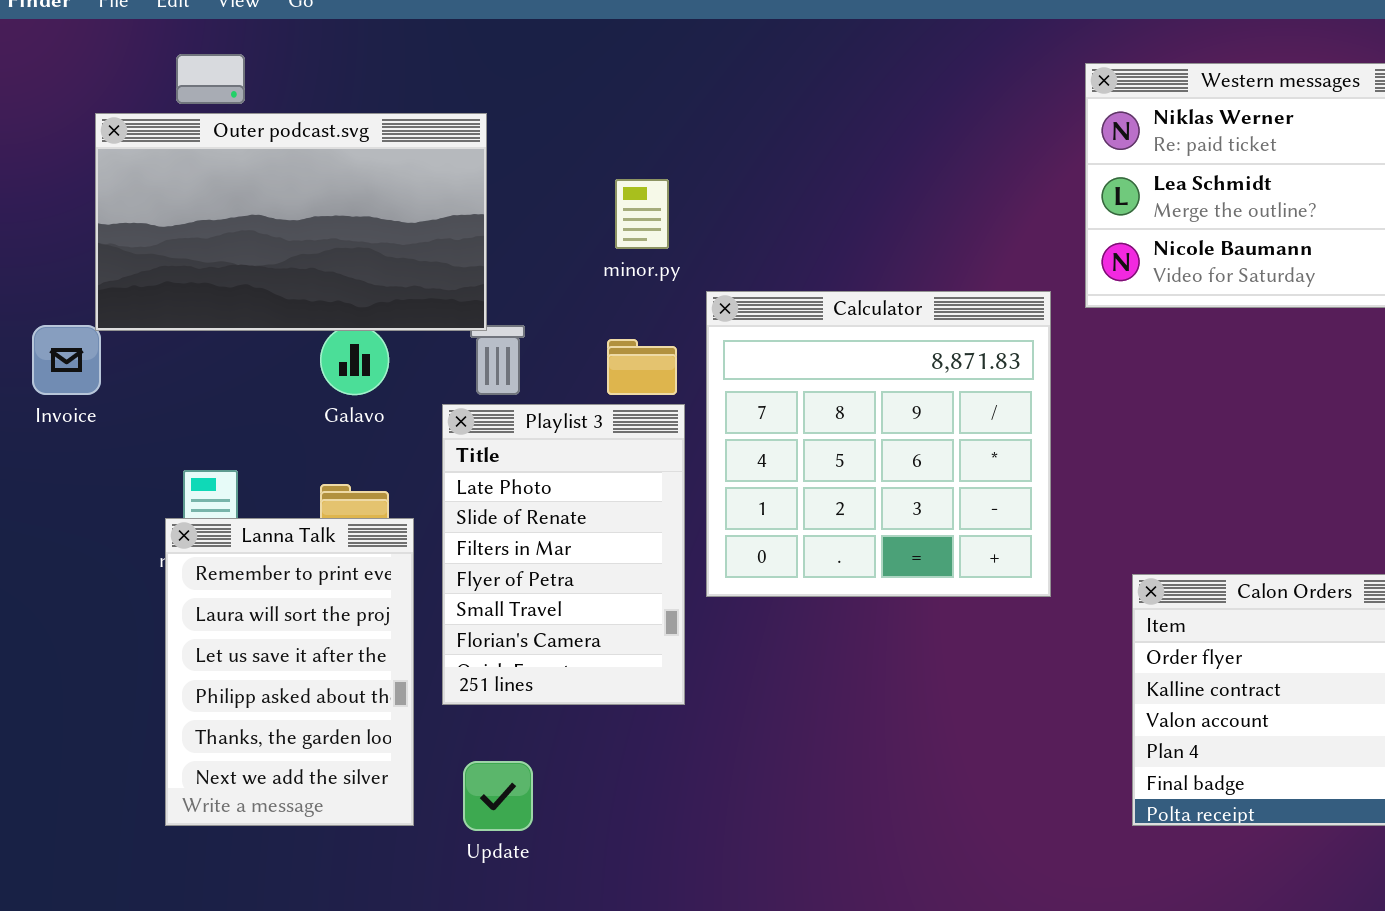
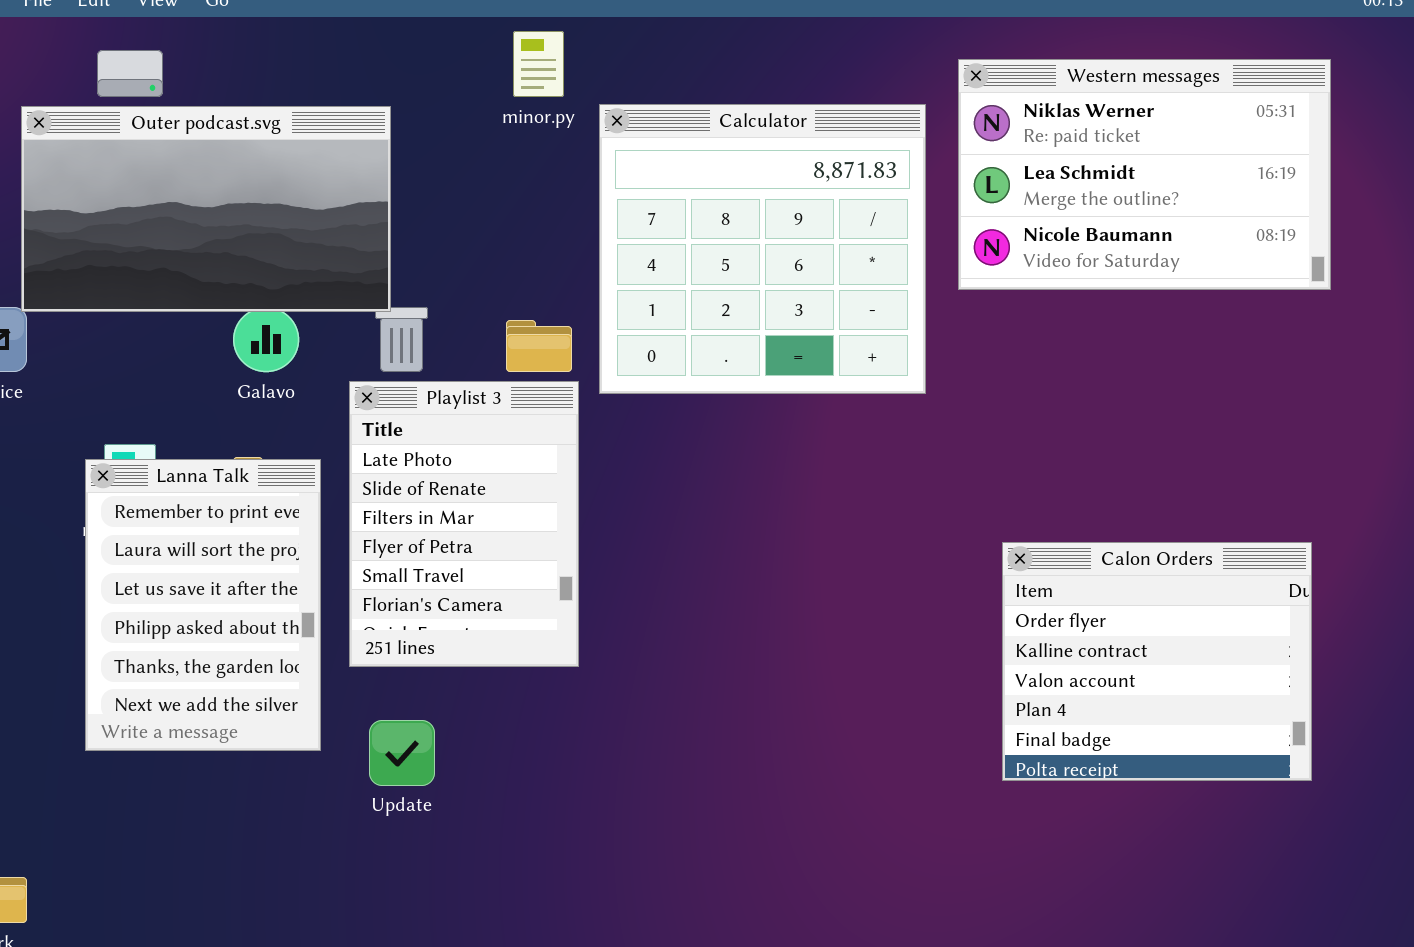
minor.py: [615,179,669,249] -> [513,31,564,97], moved
Calculator: [706,291,1051,597] -> [599,104,926,394], moved
Lanna Talk: [165,518,414,826] -> [85,459,321,751], moved

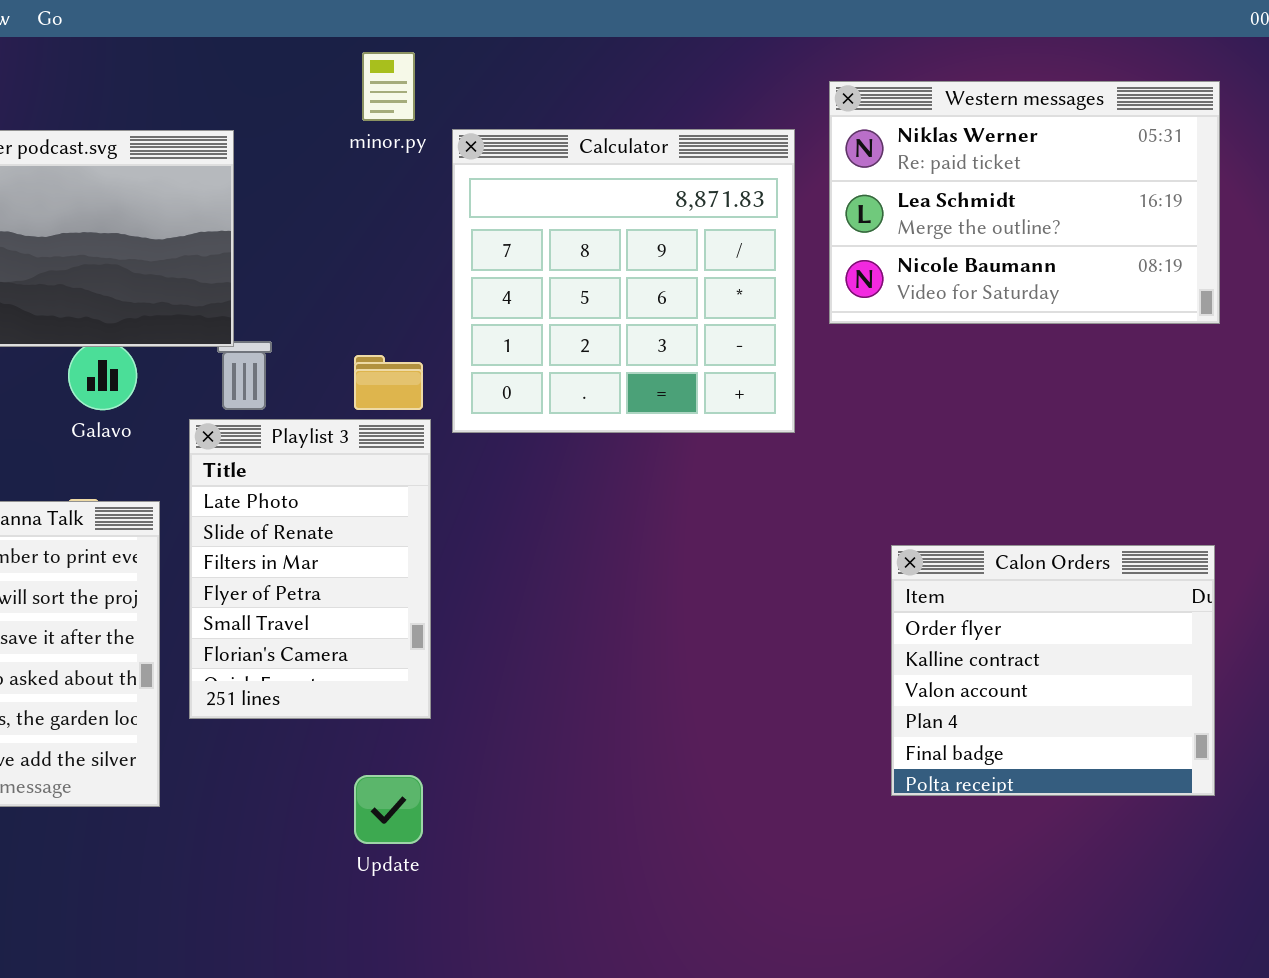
Calon Orders: [1002,542,1312,781] -> [891,545,1215,796], moved
Update: [369,720,435,786] -> [354,775,423,844], moved

